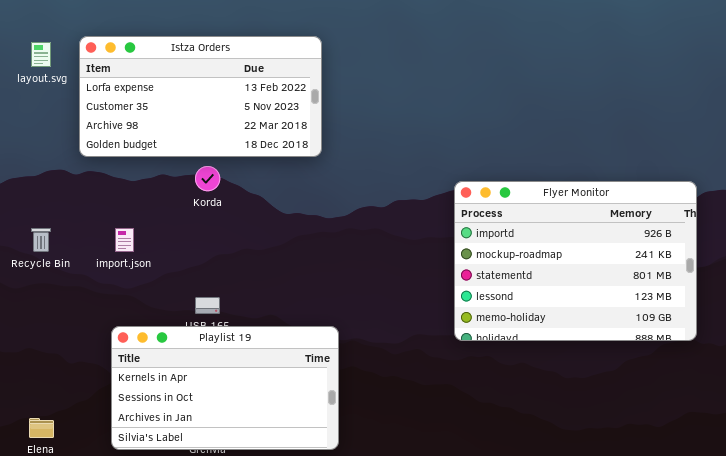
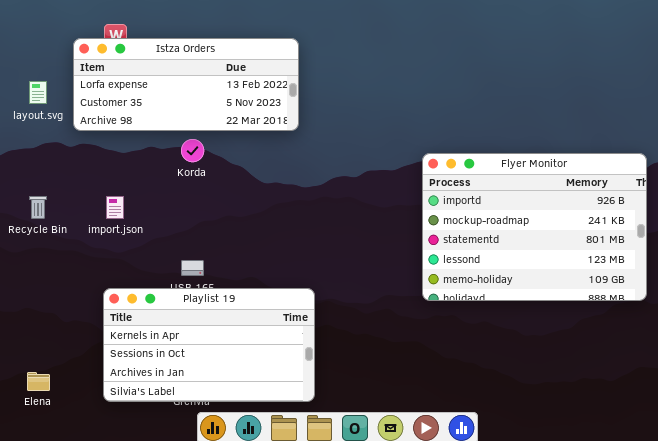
Istza Orders: [79,36,322,157] -> [73,38,299,131], resized
layout.svg: [31,42,51,67] -> [29,81,47,104], moved

